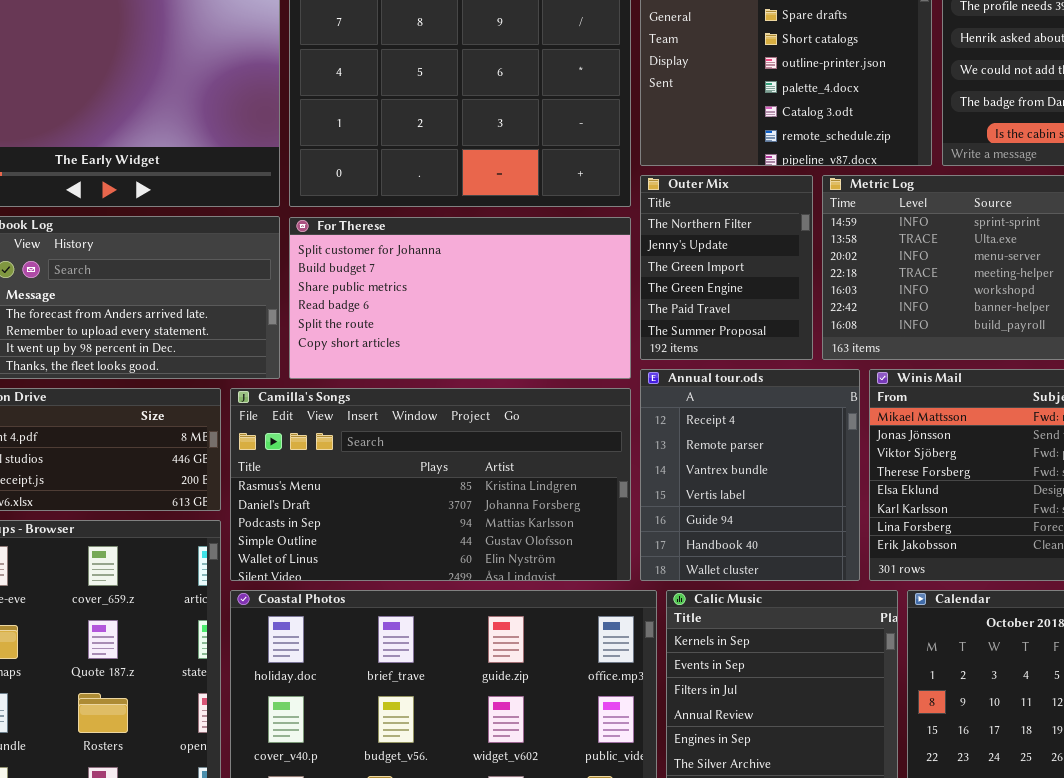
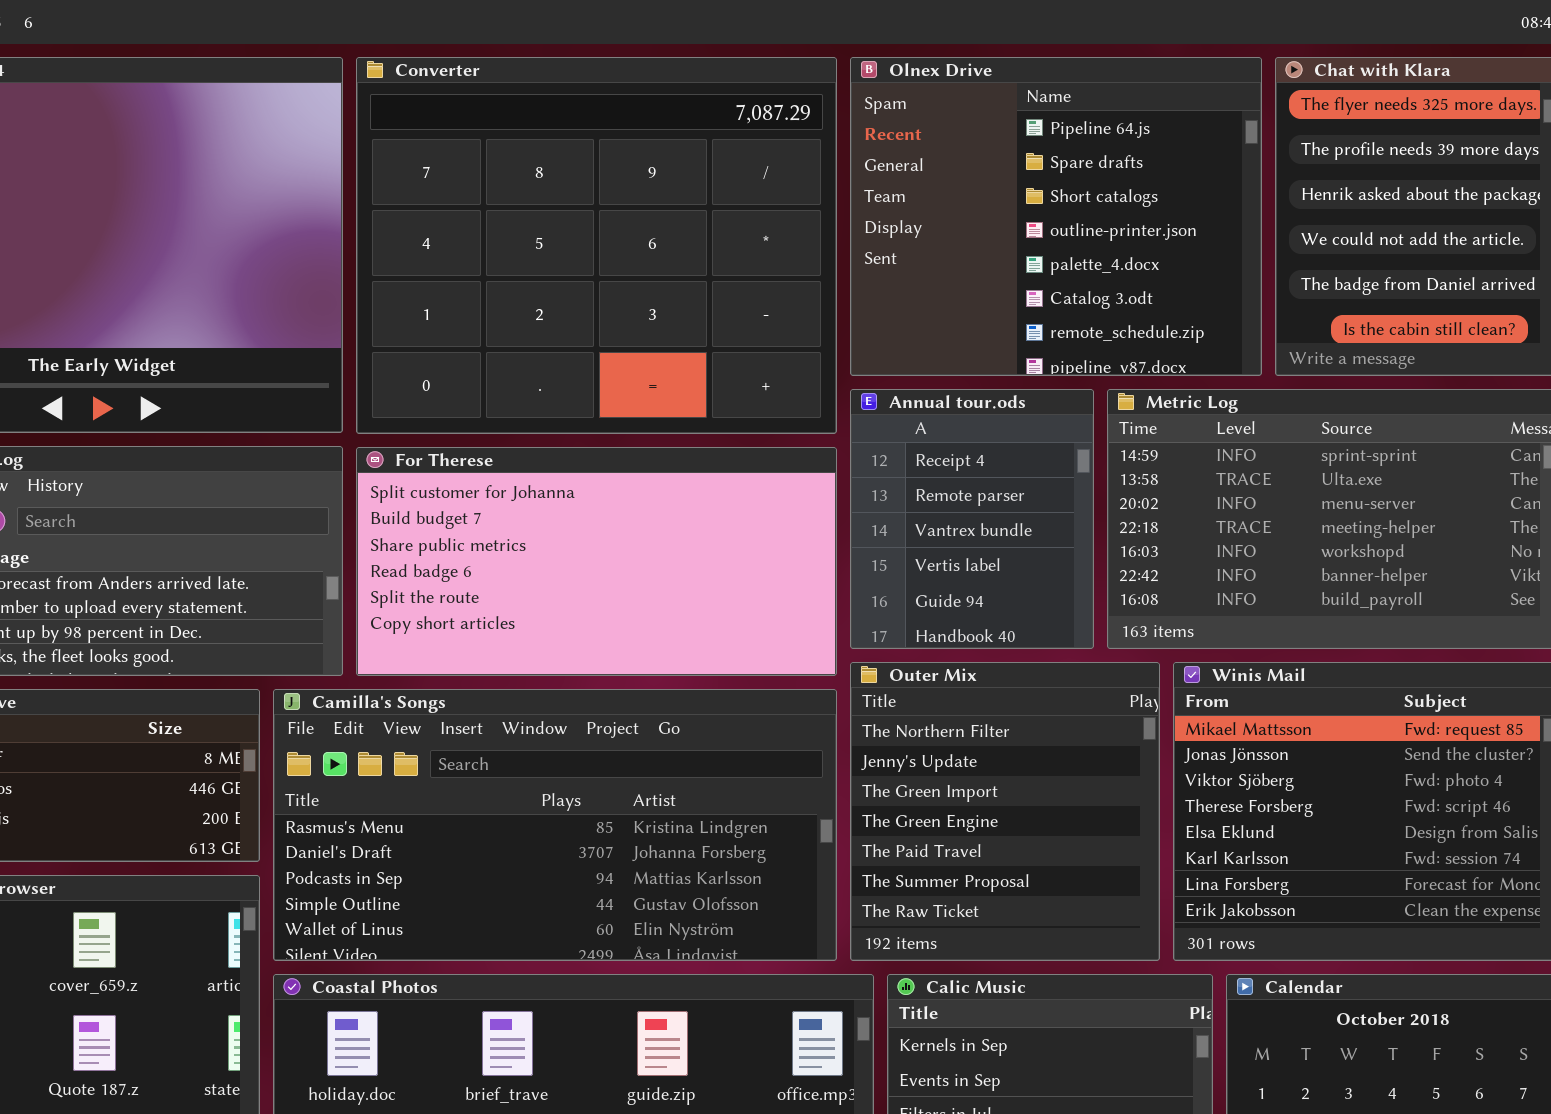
Outer Mix: [640,175,813,360] -> [850,662,1160,961], moved, resized
Annual tour.ods: [640,369,860,581] -> [850,389,1094,649], moved, resized

